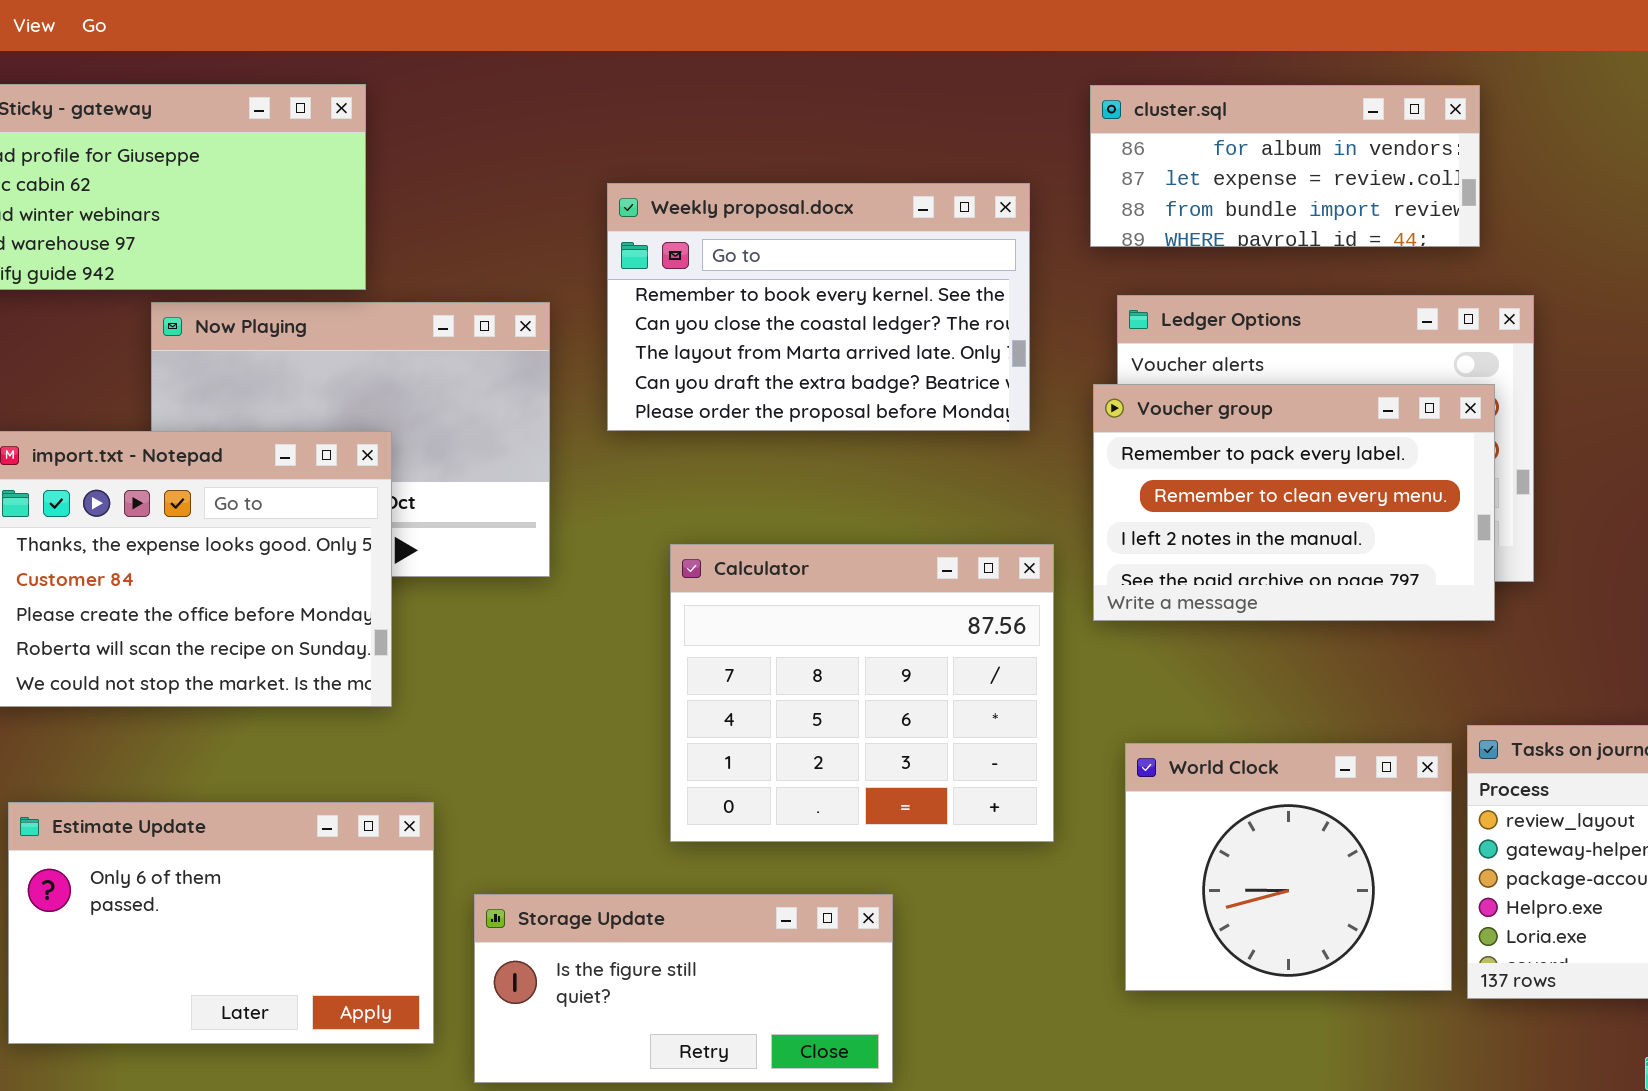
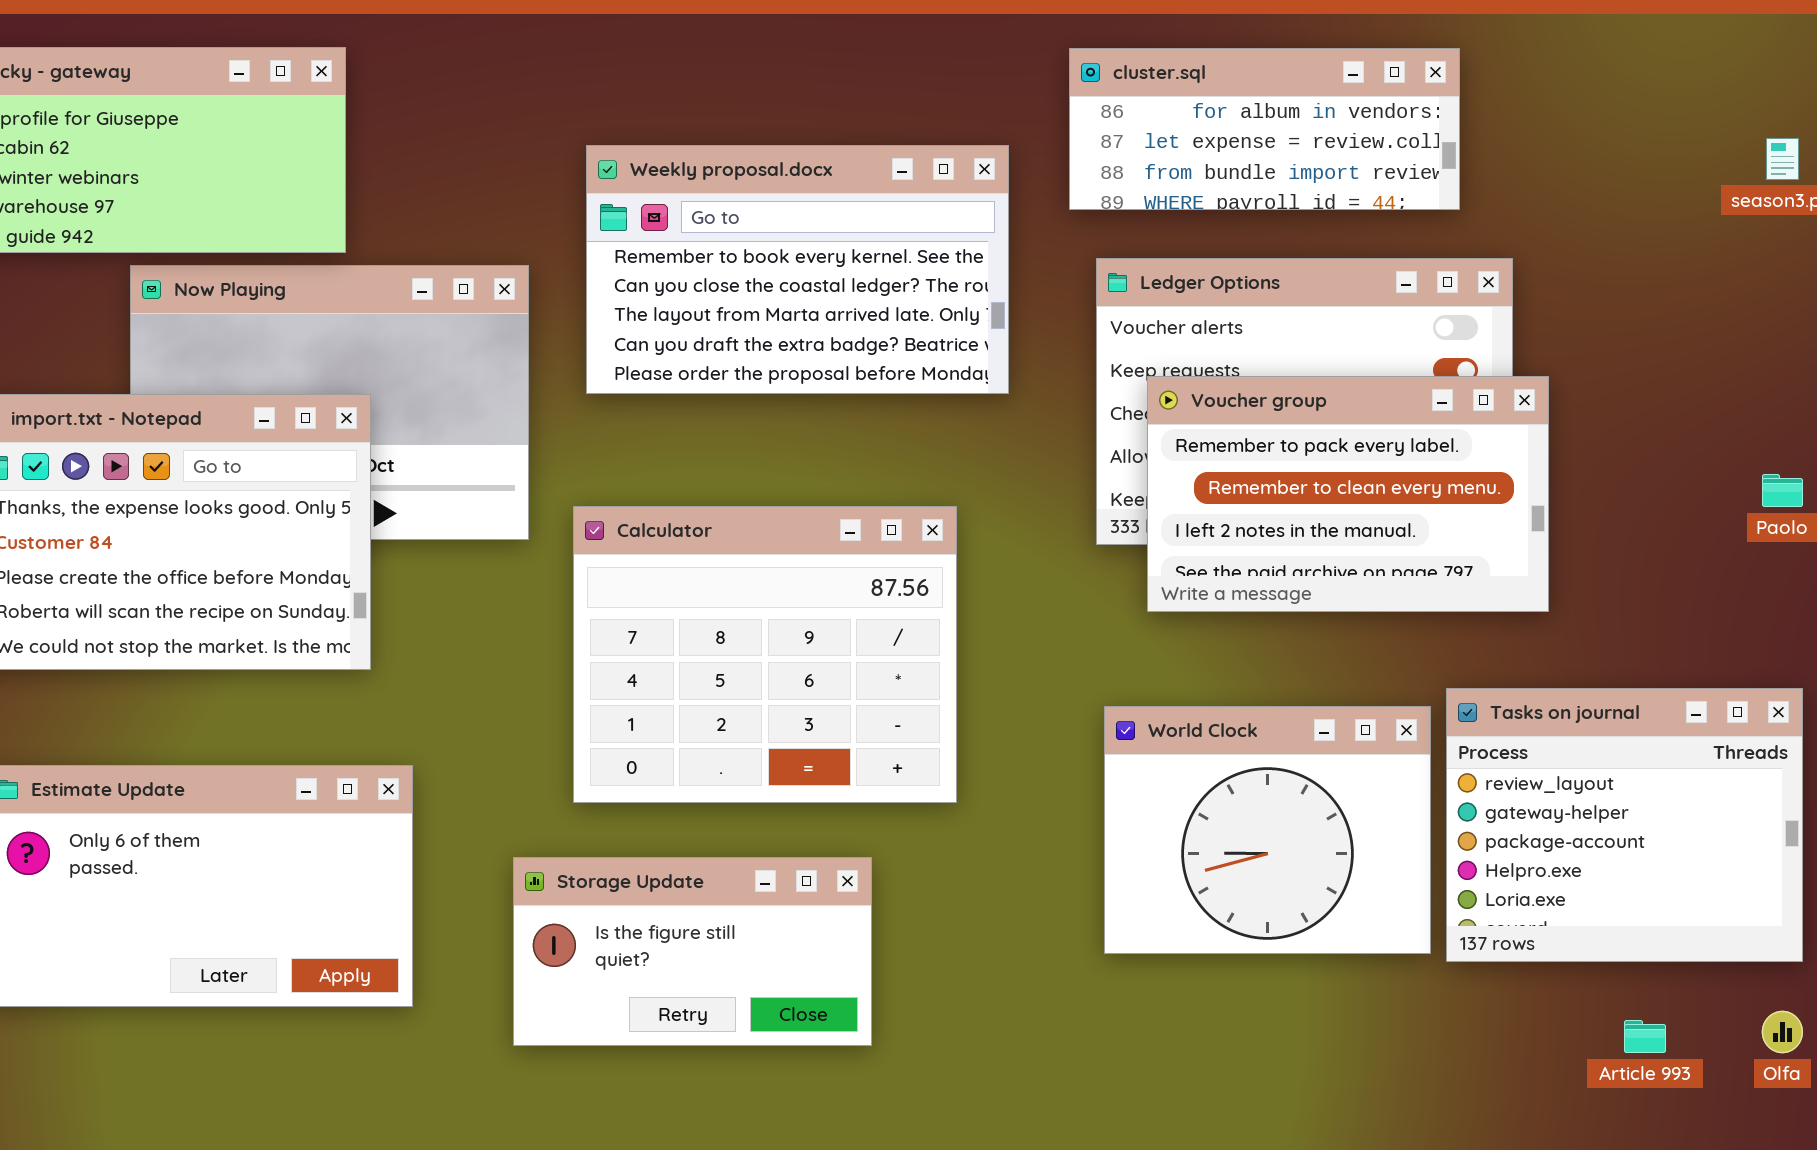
Voucher group: [1093,384,1495,621] -> [1147,376,1549,612], moved
Calculator: [670,544,1054,842] -> [573,506,957,803], moved
Storage Update: [474,894,893,1083] -> [513,857,872,1046], resized

